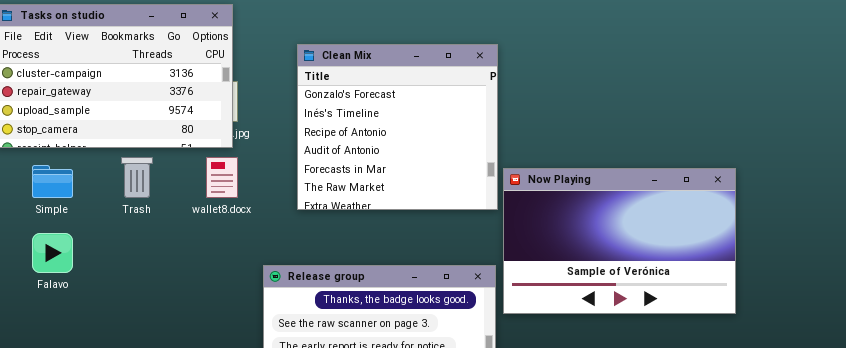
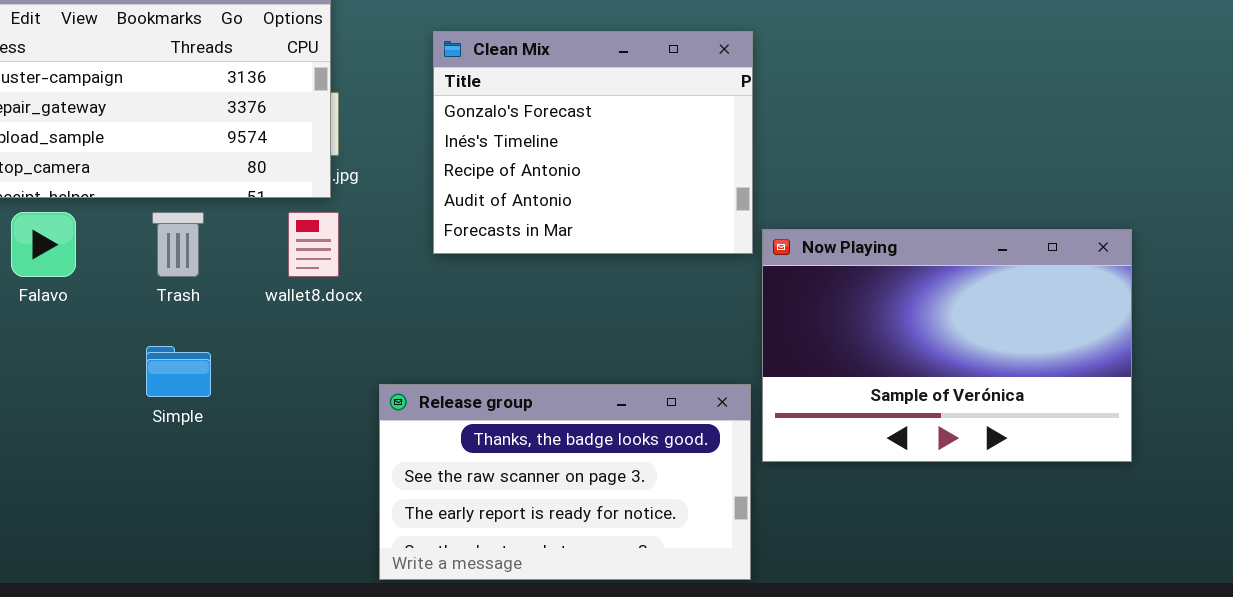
Clean Mix: [297,44,498,210] -> [433,31,753,254], resized
Simple: [32,165,73,198] -> [146,346,211,397], moved
Falavo: [32,233,73,273] -> [11,212,76,277], moved

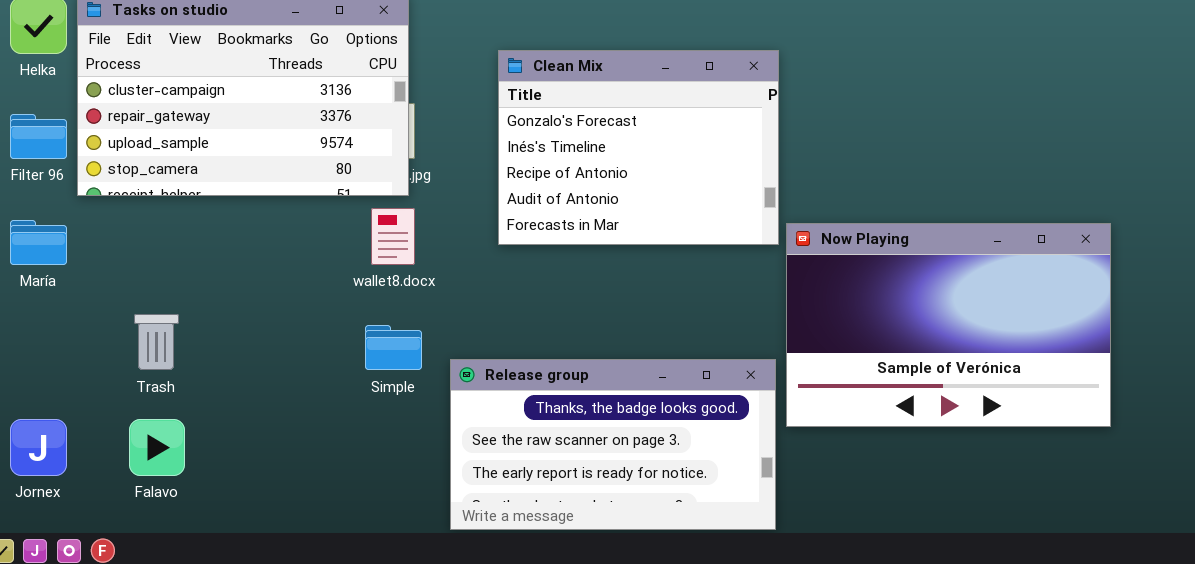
Falavo: [11,212,76,277] -> [129,419,185,476], moved
Trash: [152,212,204,277] -> [134,314,179,370], moved
Simple: [146,346,211,397] -> [365,325,422,370], moved

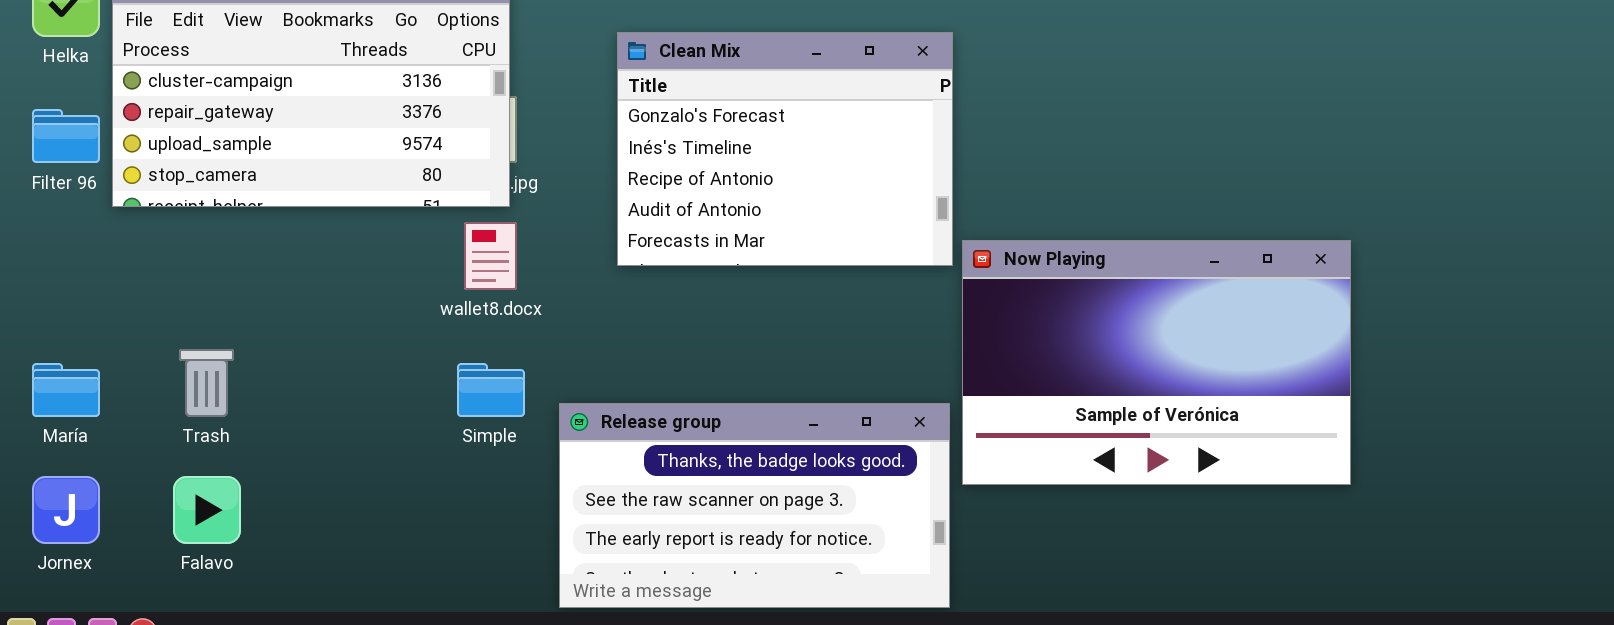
María: [10,220,67,265] -> [32,363,100,417], moved

